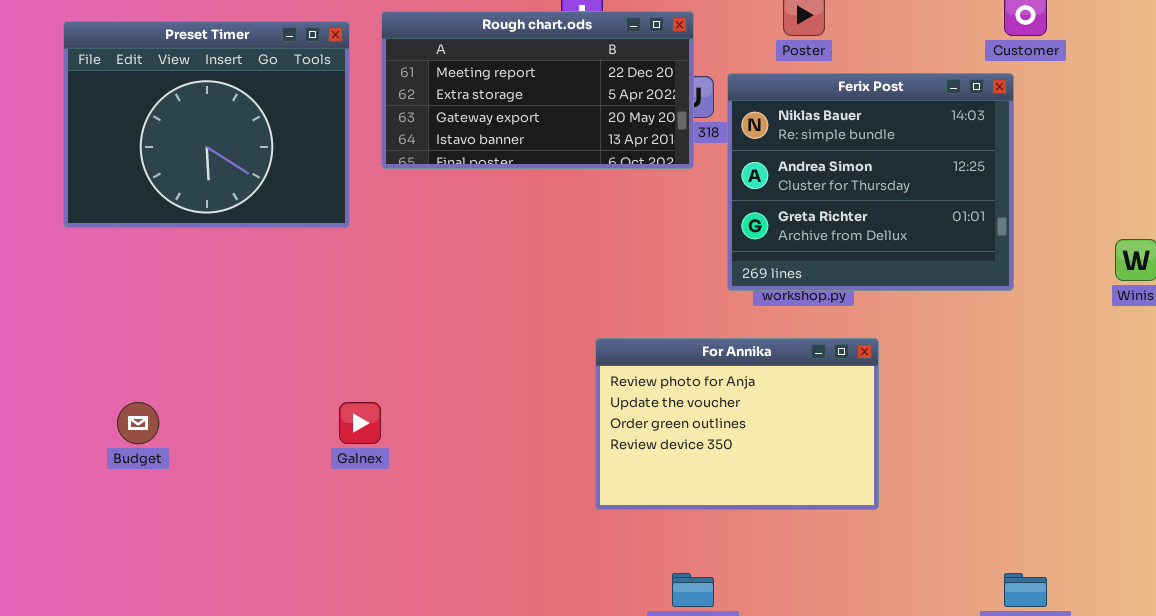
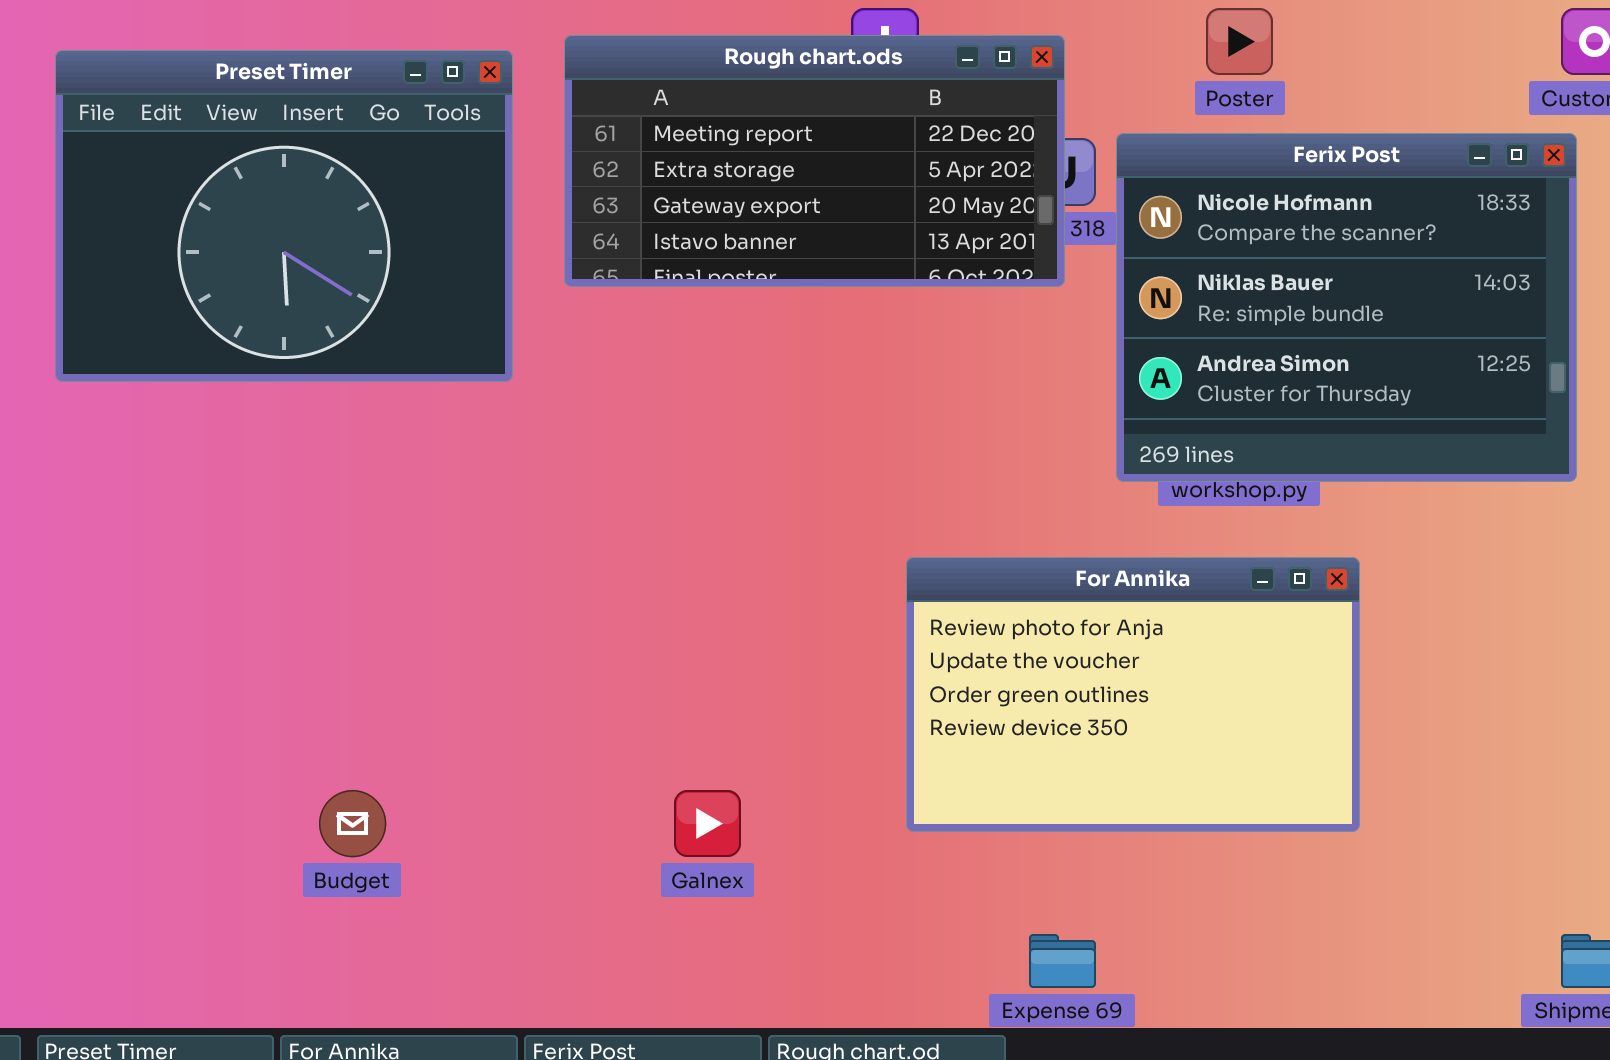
Ferix Post: [727,73,1014,291] -> [1116,133,1577,482], scrolled up 1 row
Budget: [117,402,159,444] -> [319,790,386,857], moved
Galnex: [339,402,381,444] -> [674,790,741,857], moved

